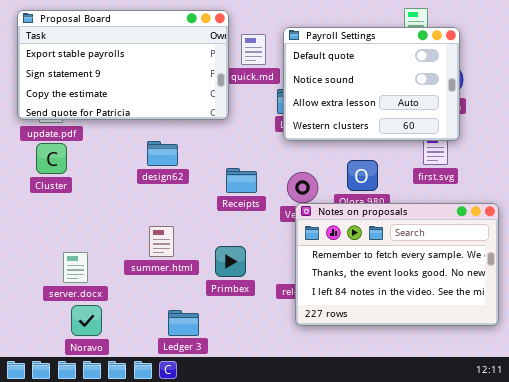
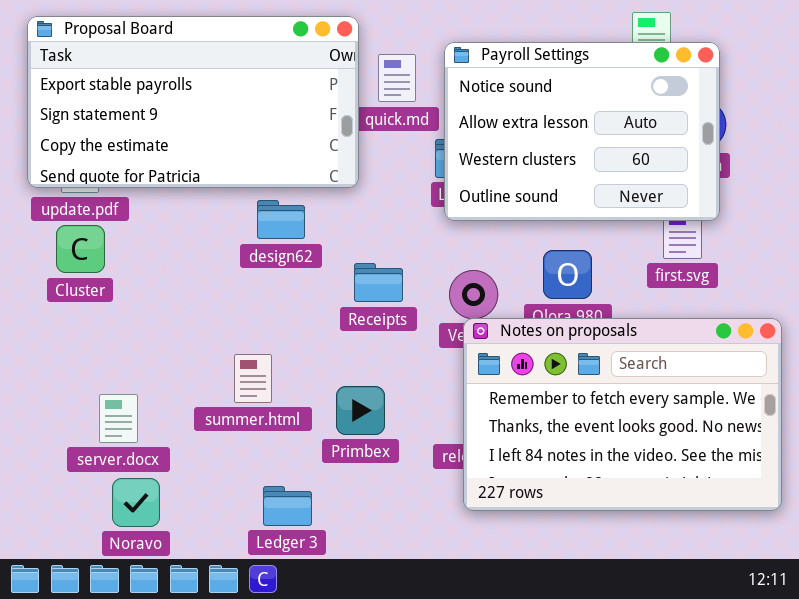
Payroll Settings: [283,27,460,141] -> [444,42,720,221], scrolled down 1 row
design62: [147,141,178,166] -> [257,200,305,239], moved

